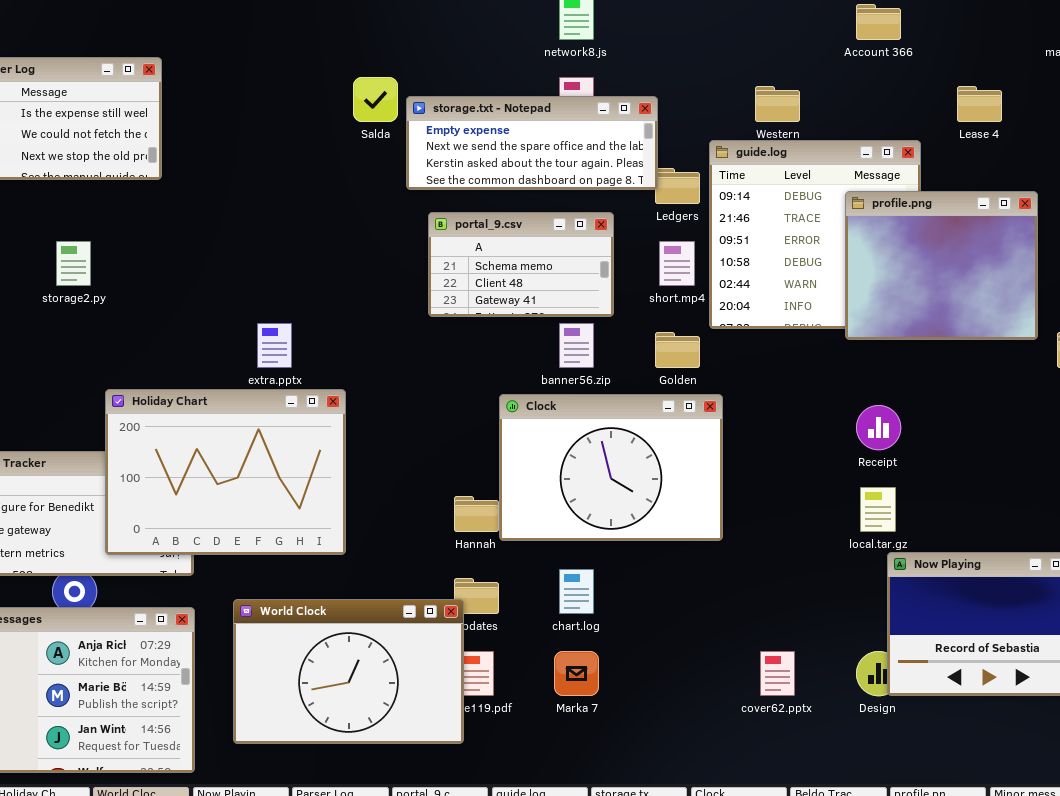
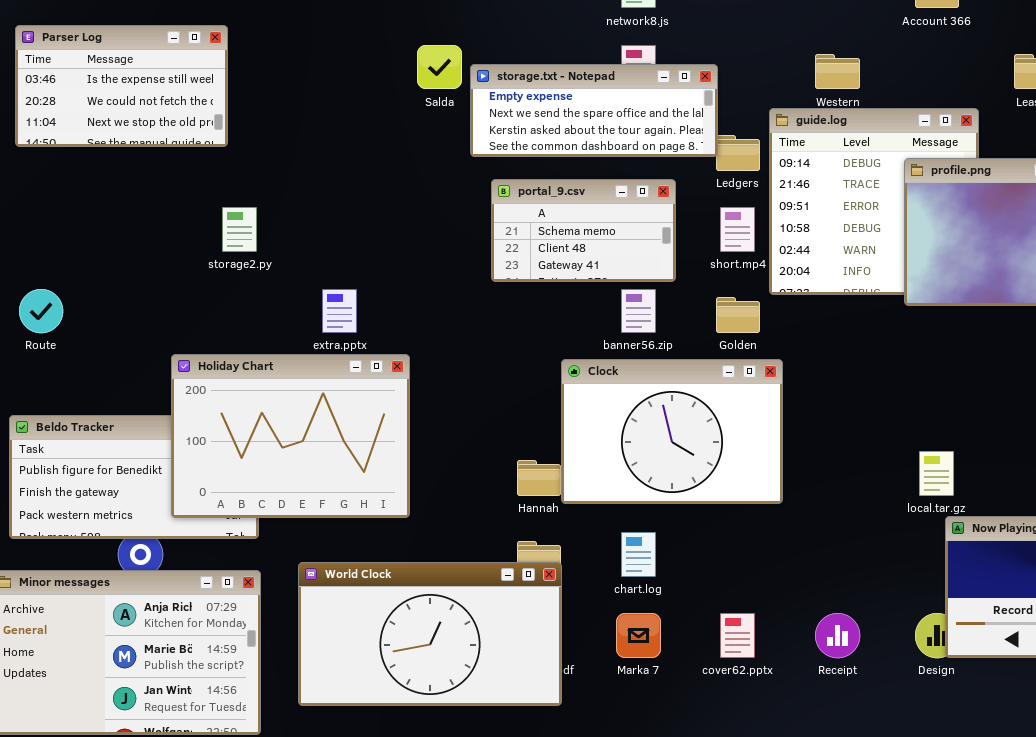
storage2.py: [56,241,91,286] -> [222,207,257,252], moved
Receipt: [856,405,901,450] -> [815,613,860,658], moved
World Clock: [233,599,464,744] -> [298,562,562,706], resized
cover62.pptx: [760,651,795,696] -> [720,613,755,658], moved

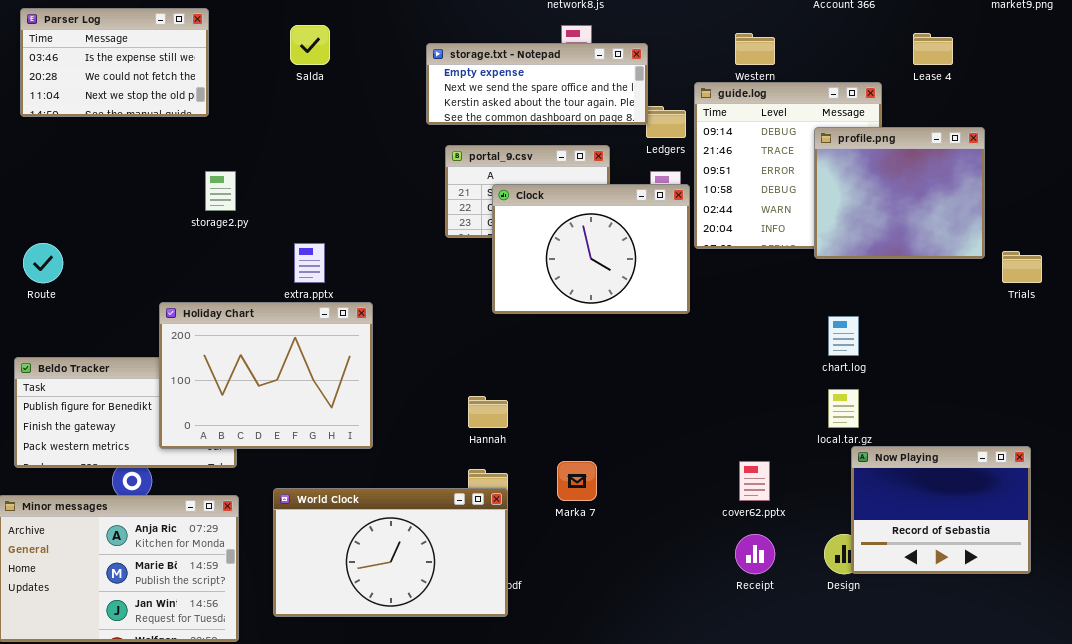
Salda: [417,45,462,89] -> [290,25,330,65], moved
Clock: [561,359,783,504] -> [492,184,690,314], moved
chart.log: [621,532,656,577] -> [828,316,859,356], moved
Marka 7: [616,613,661,658] -> [557,461,597,501], moved
cover62.pptx: [720,613,755,658] -> [739,461,770,501], moved

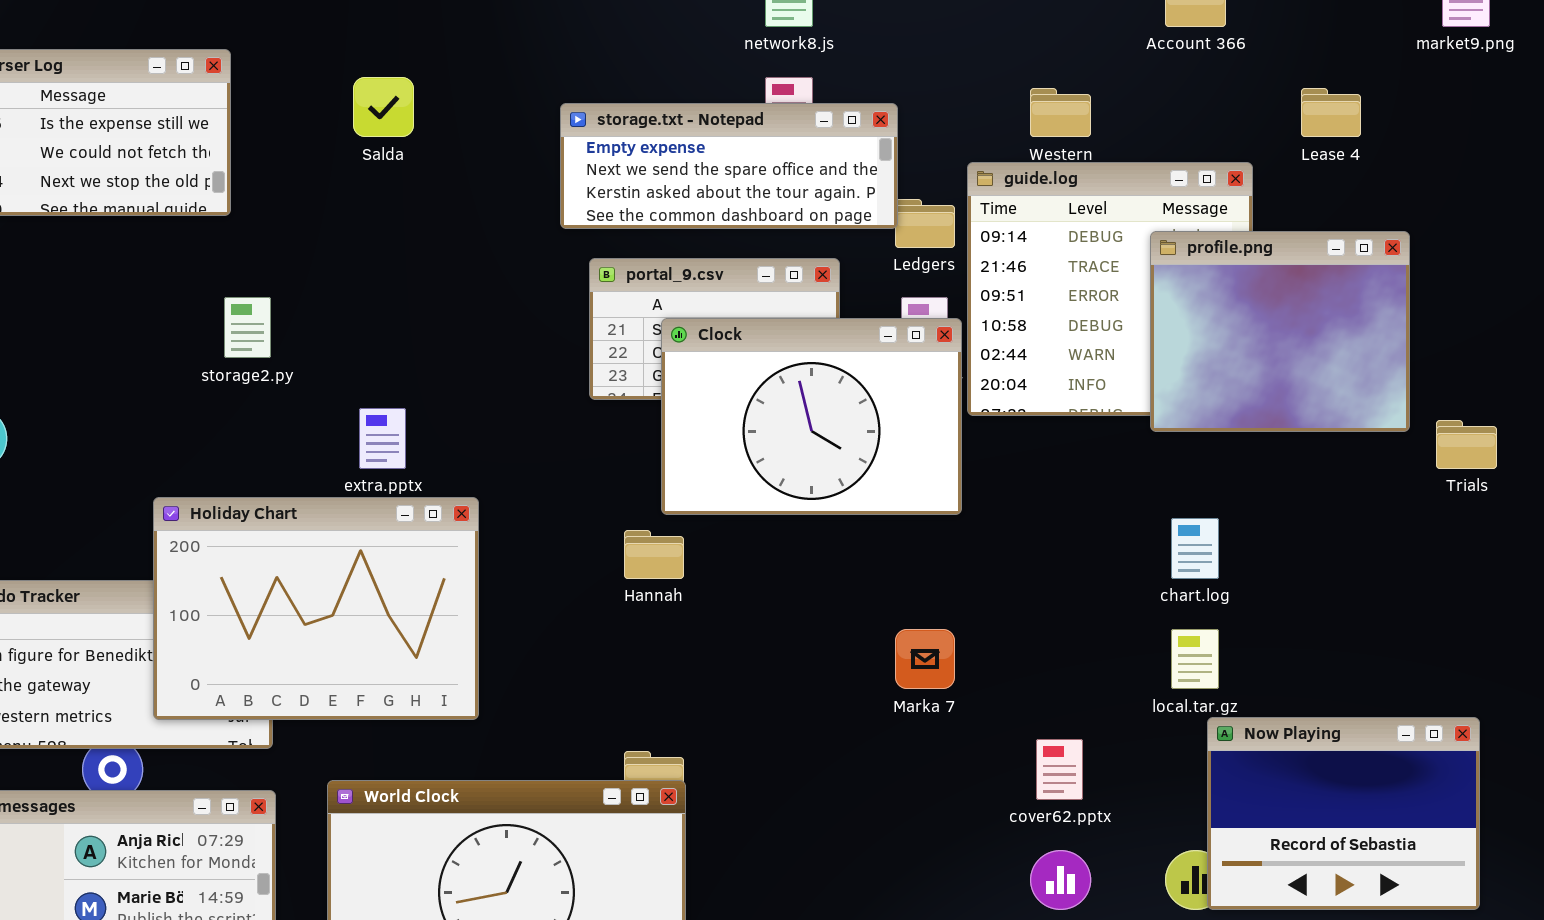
Hannah: [468,396,508,428] -> [624,530,684,579], moved
Marka 7: [557,461,597,501] -> [895,629,955,689], moved

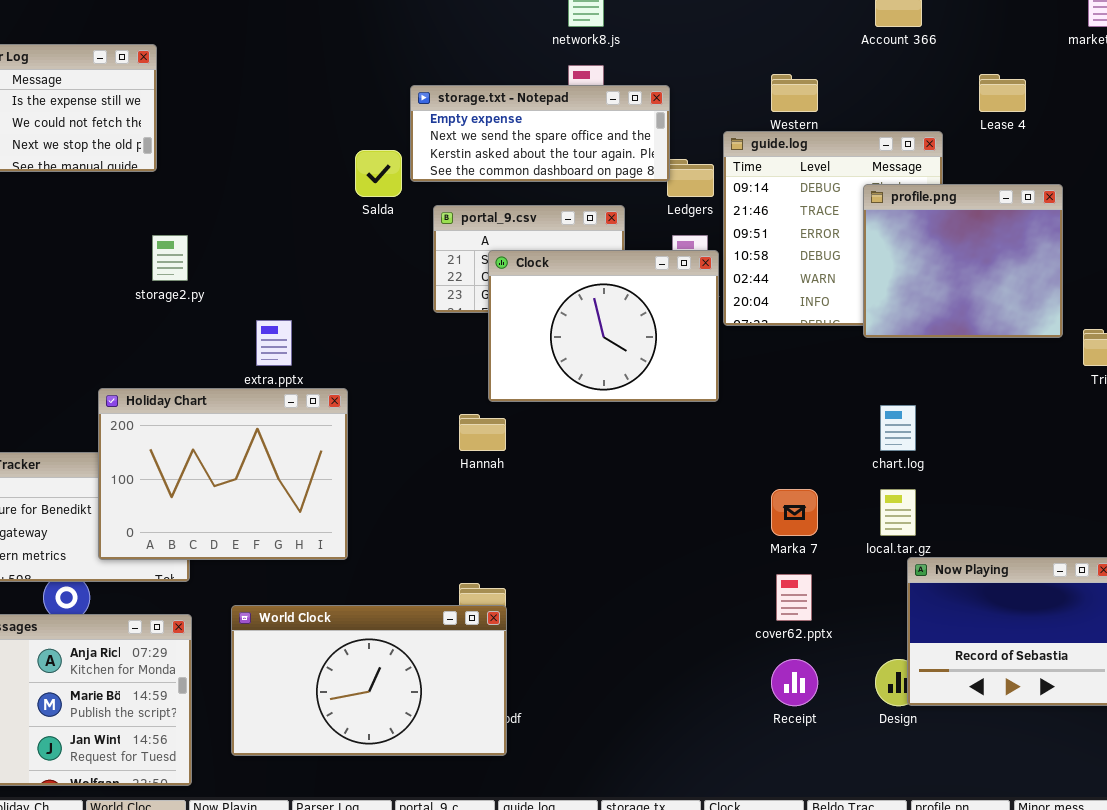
Salda: [353,77,414,137] -> [355,150,402,197], moved
Marka 7: [895,629,955,689] -> [771,489,818,536], moved

